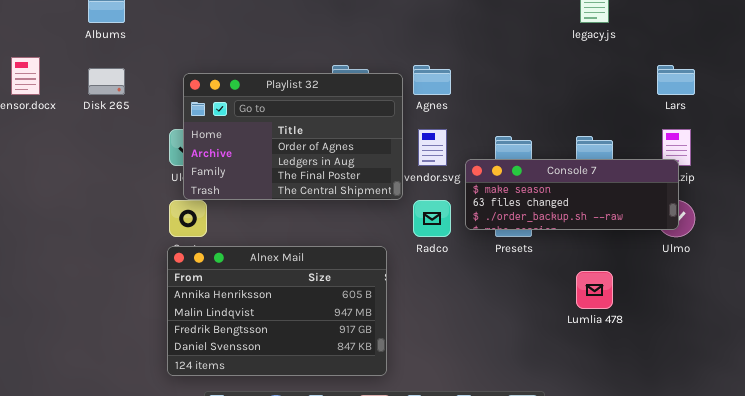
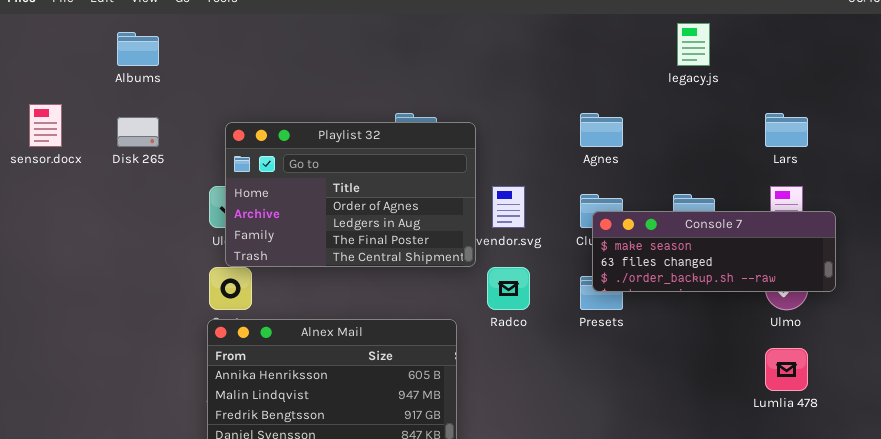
Agnes: [413,65,451,95] -> [580,113,623,147], moved
Console 7: [465,159,679,230] -> [592,211,836,292], moved
Lumlia 478: [576,271,613,309] -> [765,348,808,391], moved

